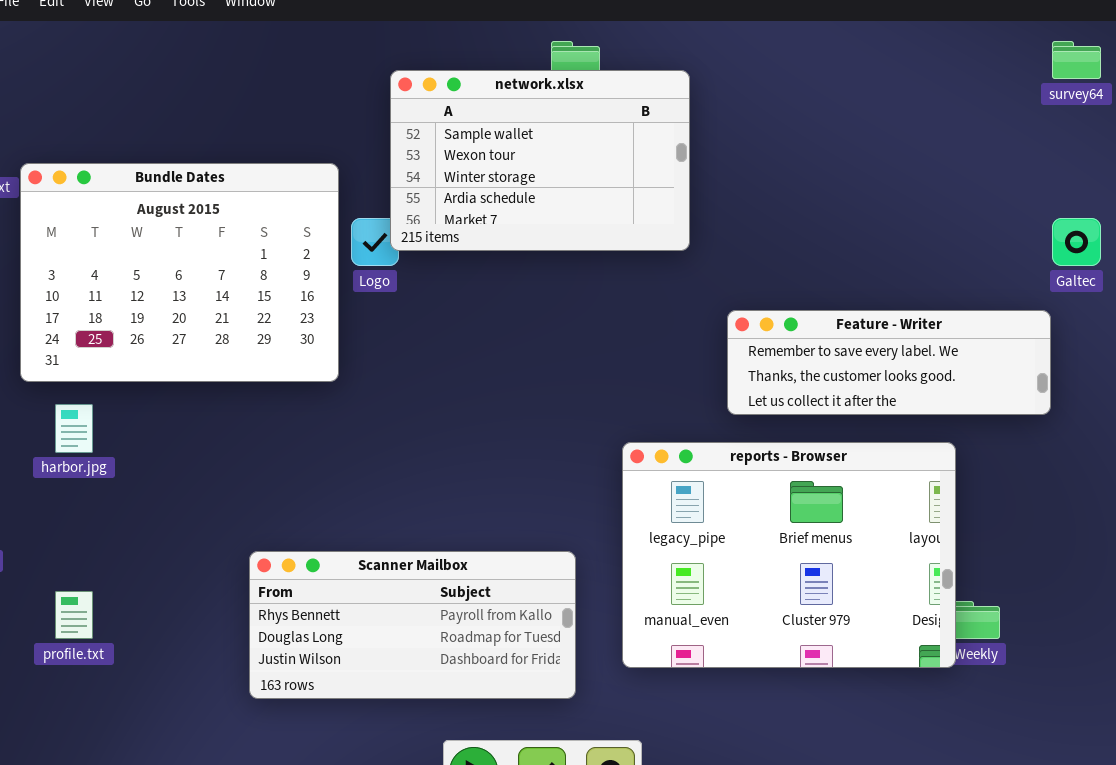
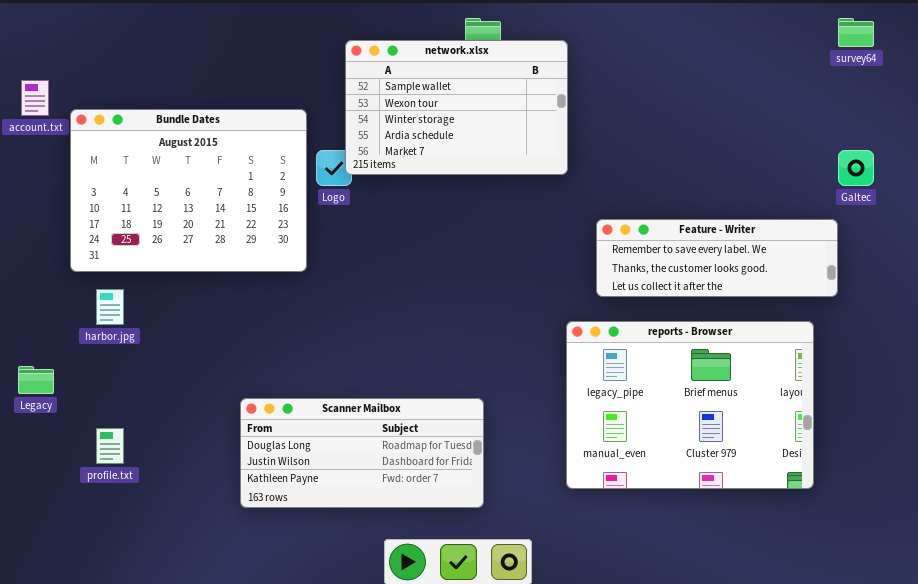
reports - Browser: [622,442,956,668] -> [566,321,814,489], moved
Scanner Mailbox: [249,551,576,699] -> [240,398,484,508], scrolled down 1 row

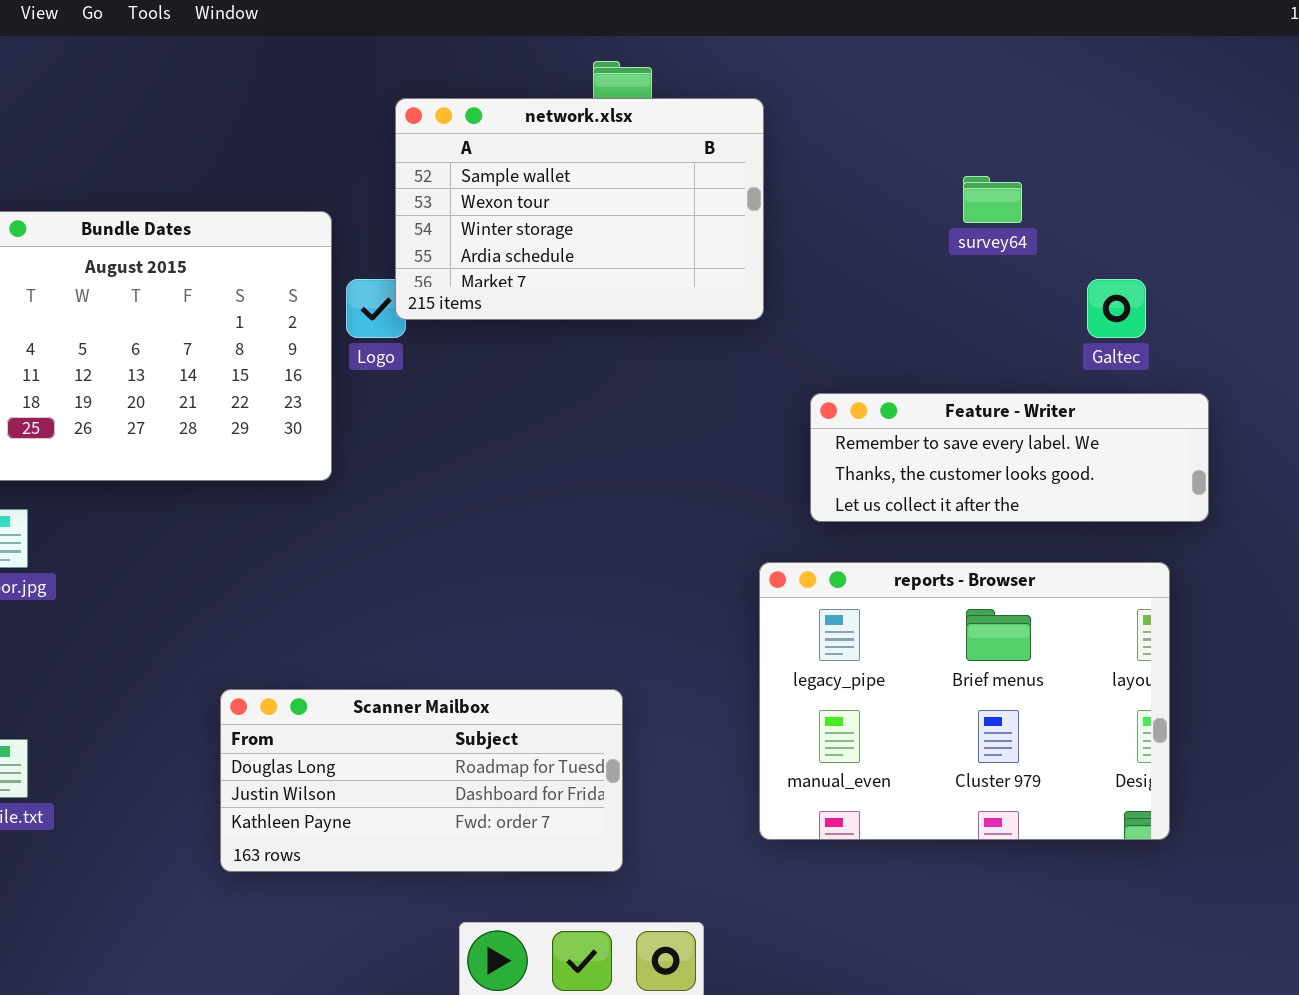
survey64: [838,18,874,47] -> [963,176,1022,223], moved
Galtec: [838,150,874,186] -> [1087,279,1146,338], moved

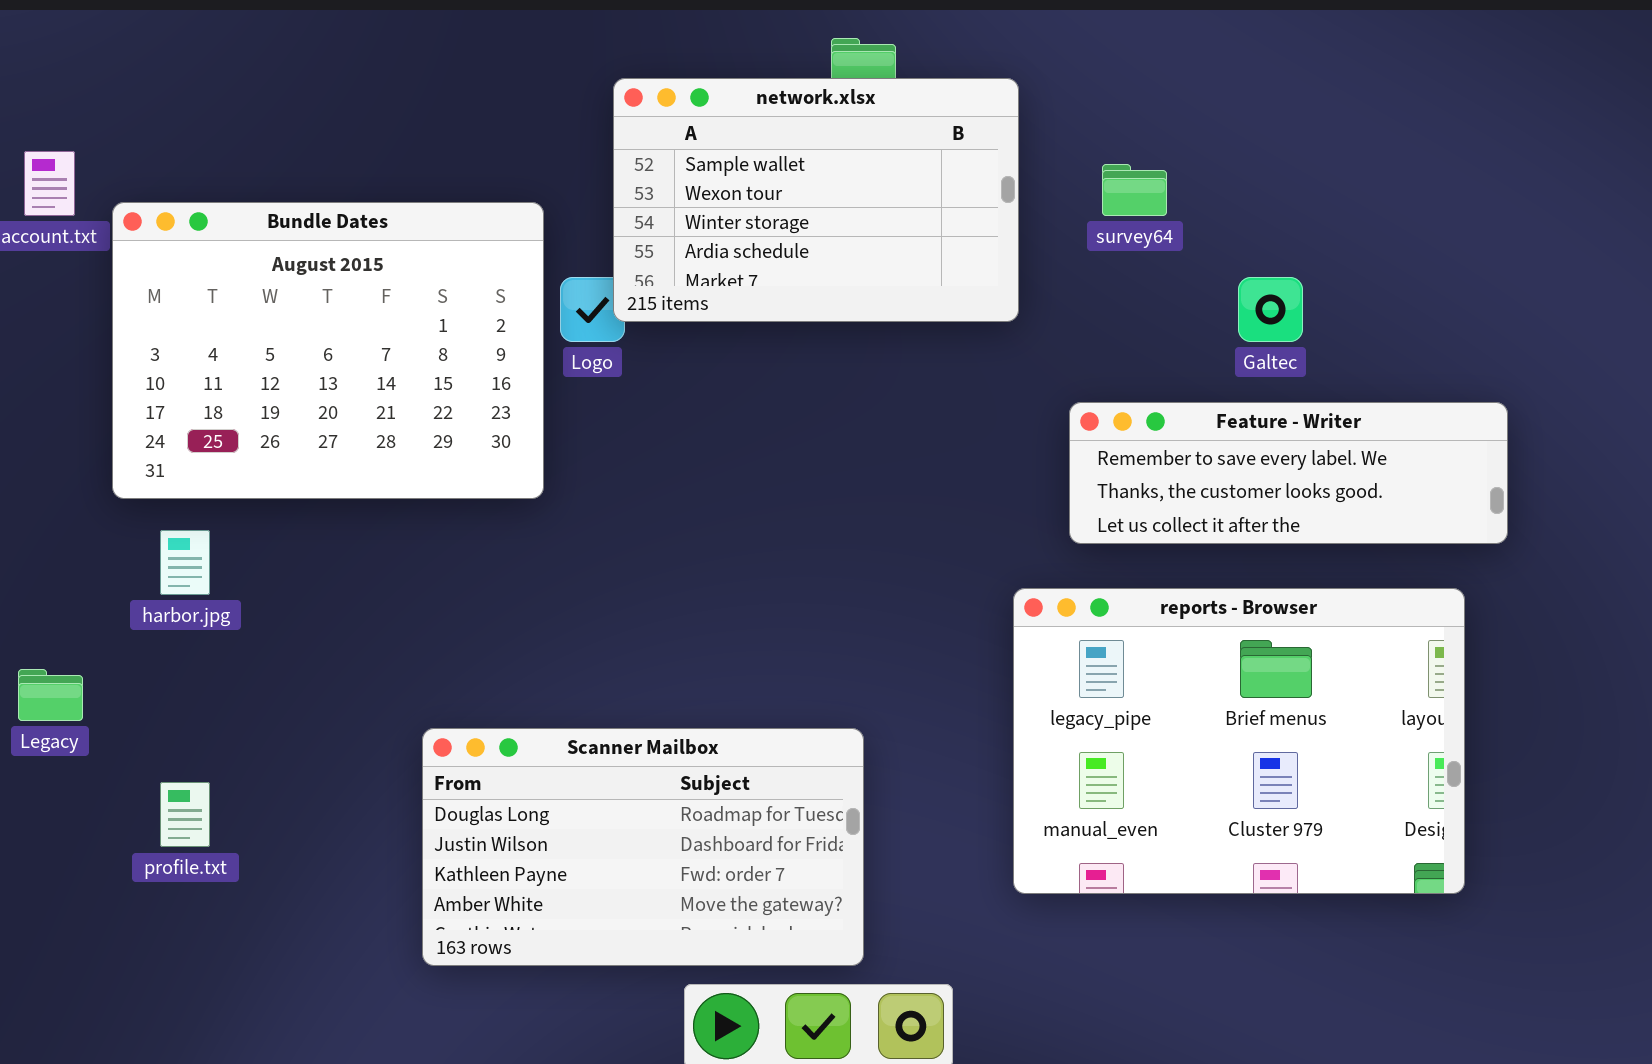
survey64: [963,176,1022,223] -> [1102,164,1167,216], moved
Galtec: [1087,279,1146,338] -> [1238,277,1303,342], moved
Scanner Mailbox: [220,689,623,872] -> [422,728,864,966], resized

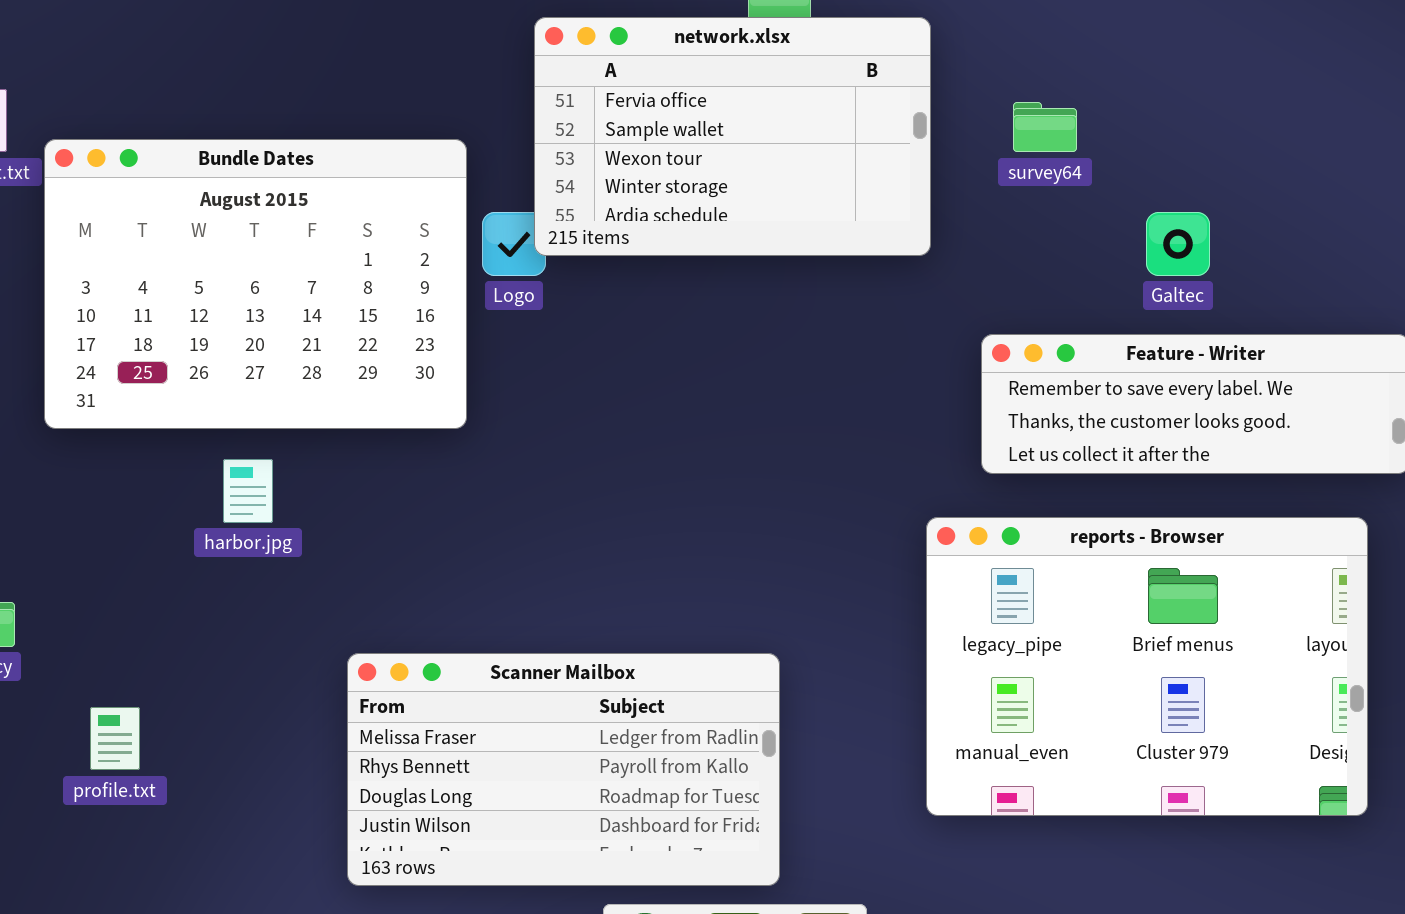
network.xlsx: [613,78,1019,322] -> [534,17,931,256], scrolled up 1 row
harbor.jpg: [160,530,210,595] -> [223,459,273,523], moved
Scanner Mailbox: [422,728,864,966] -> [347,653,780,886], scrolled up 2 rows

